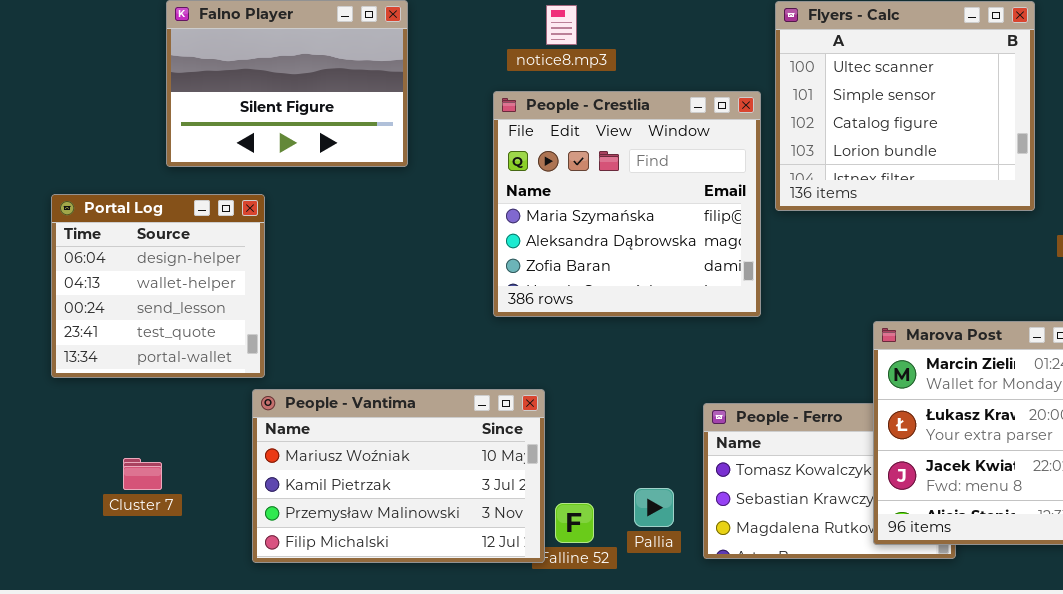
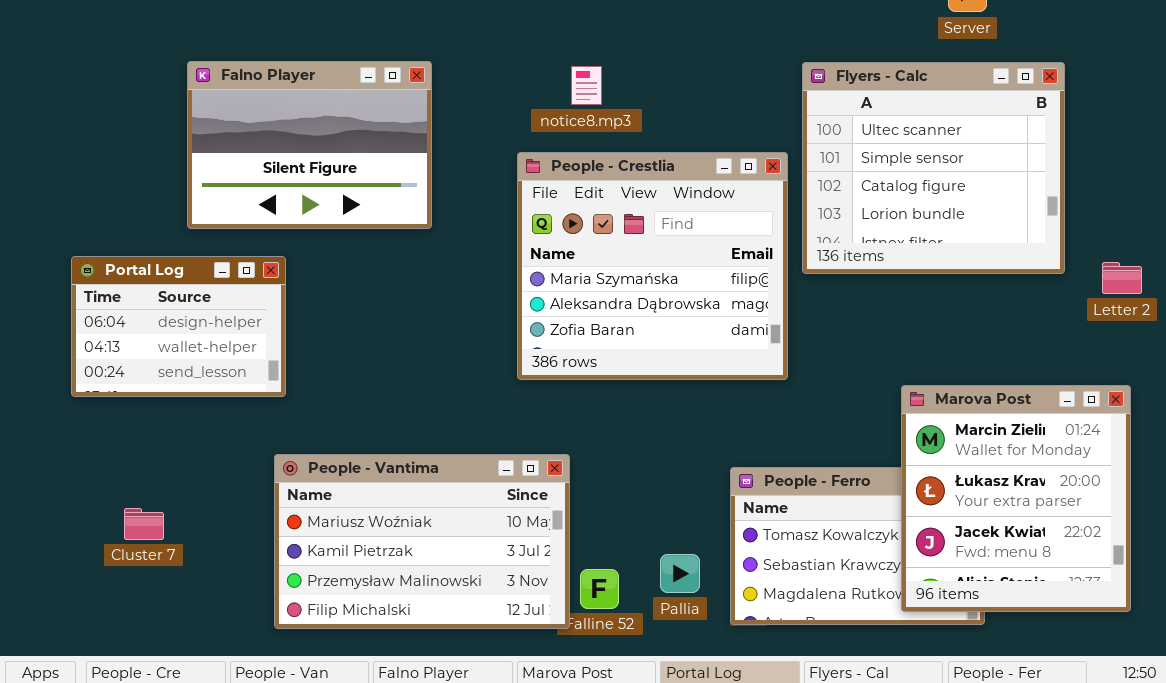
Portal Log: [51,194,265,378] -> [71,256,286,397], resized
Cluster 7: [123,458,162,490] -> [124,508,164,540], moved

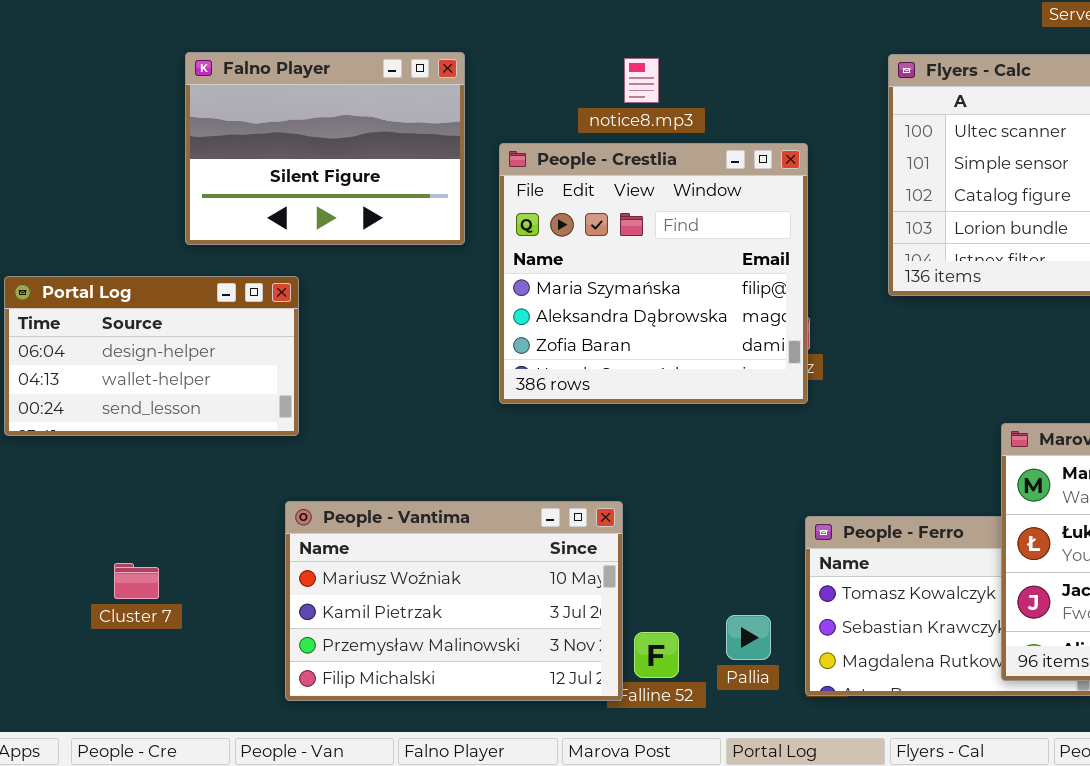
People - Crestlia: [517,152,788,380] -> [499,143,808,404], moved
Portal Log: [71,256,286,397] -> [4,276,299,436], resized

